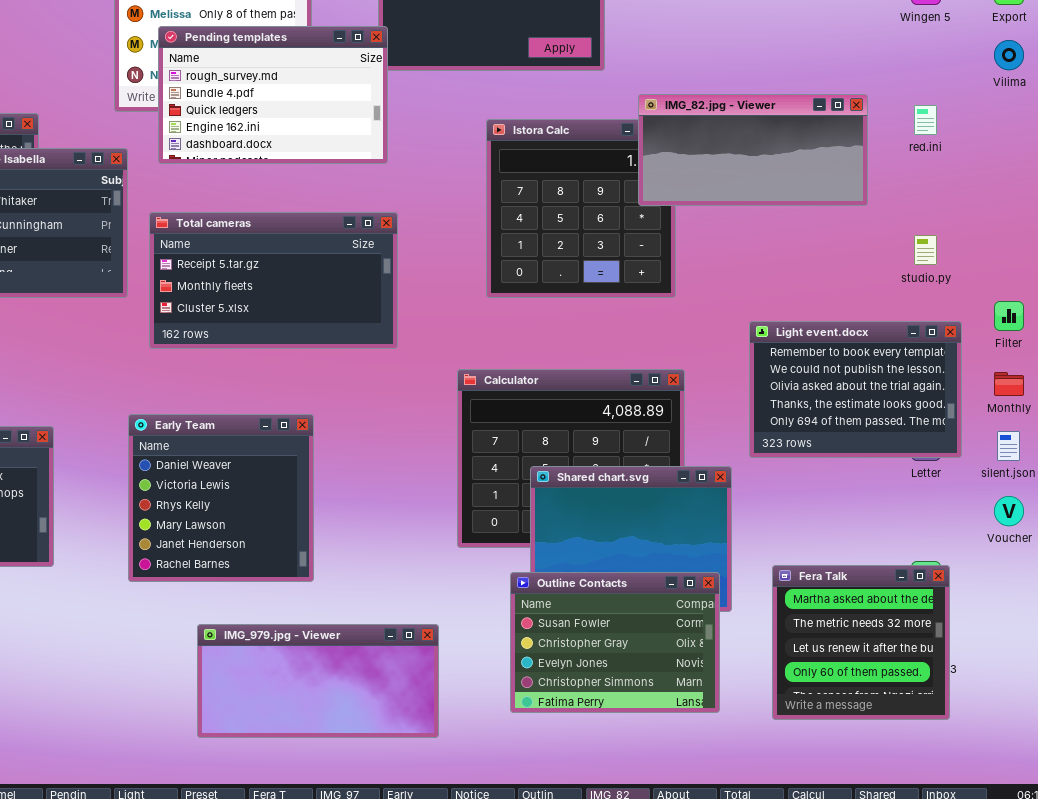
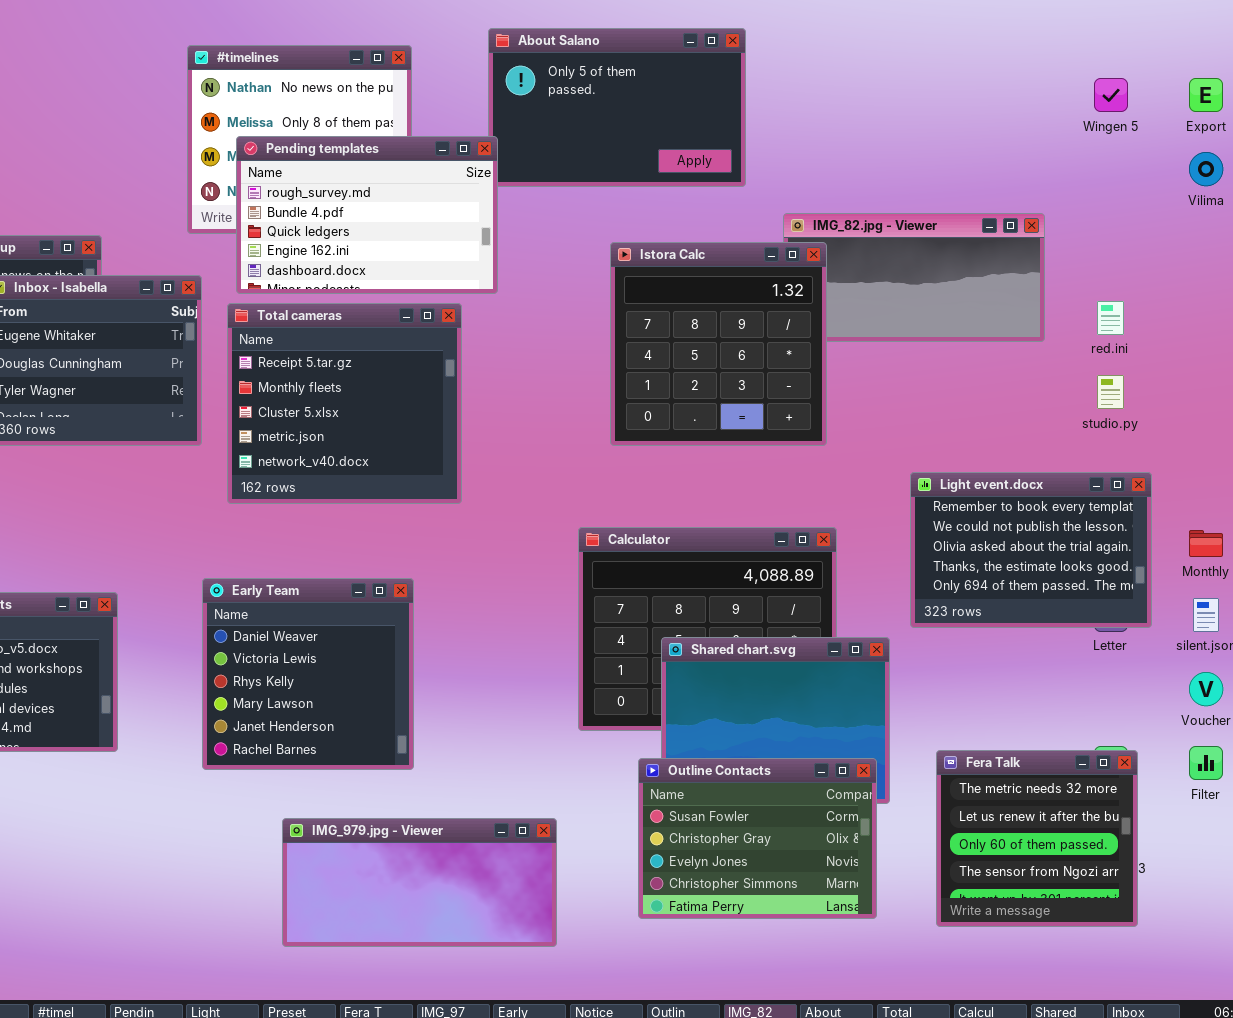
red.ini: [914,105,937,135] -> [1097,301,1124,335], moved
Istora Calc: [486,119,676,298] -> [610,242,827,446], raised
Total cameras: [149,212,398,349] -> [227,303,462,504], resized
Filter: [994,301,1024,331] -> [1189,746,1223,780], moved
Fera Talk: [772,565,950,720] -> [936,750,1138,927], scrolled down 1 row

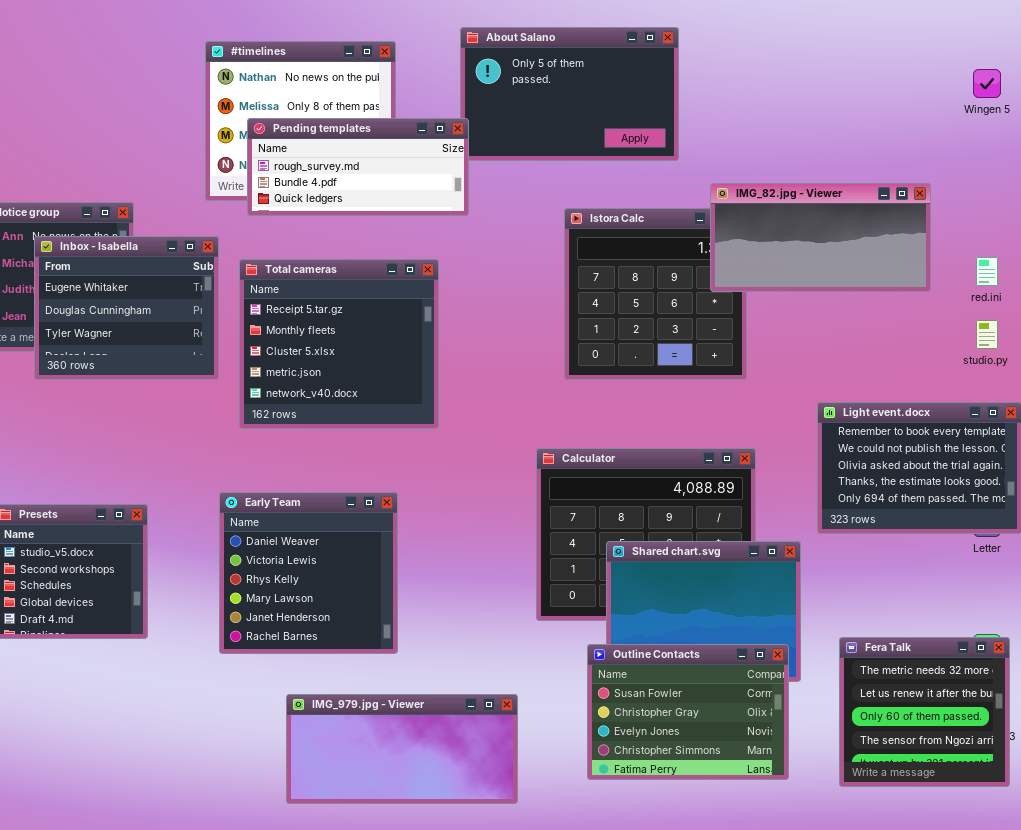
Pending templates: [236,136,498,294] -> [247,118,469,216], resized
IMG_82.jpg - Viewer: [783,213,1045,342] -> [710,183,931,292], raised

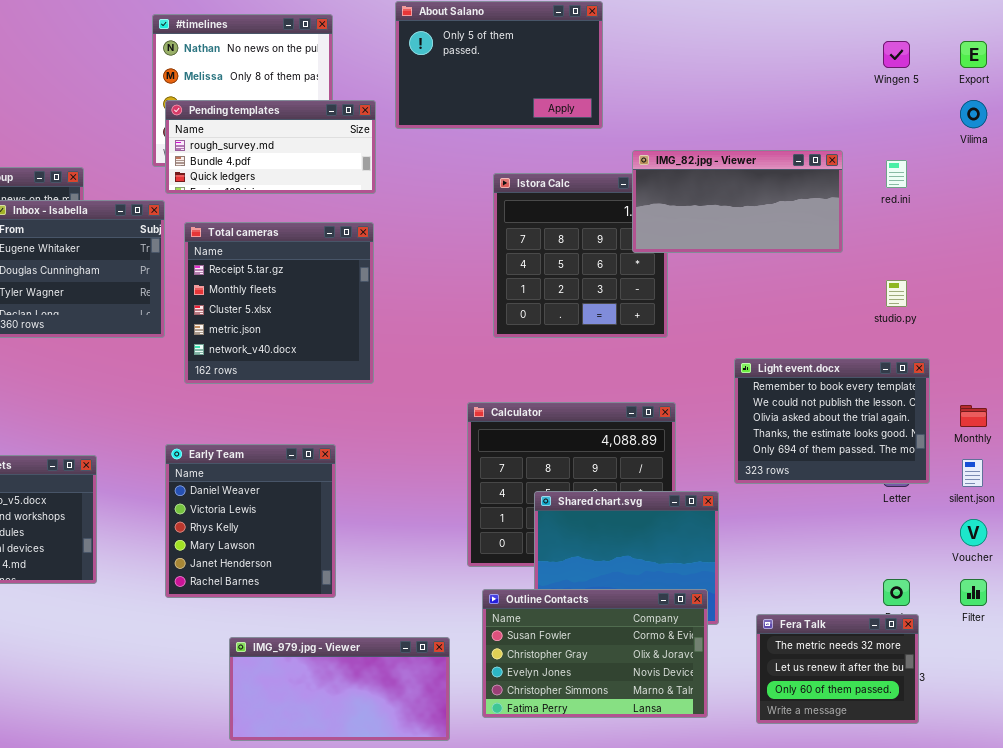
Pending templates: [247,118,469,216] -> [165,100,376,194], moved
red.ini: [976,257,998,286] -> [886,160,907,188], moved
Fera Talk: [839,637,1010,787] -> [756,614,919,724], resized
Outline Contacts: [587,644,789,780] -> [482,589,708,718], resized

